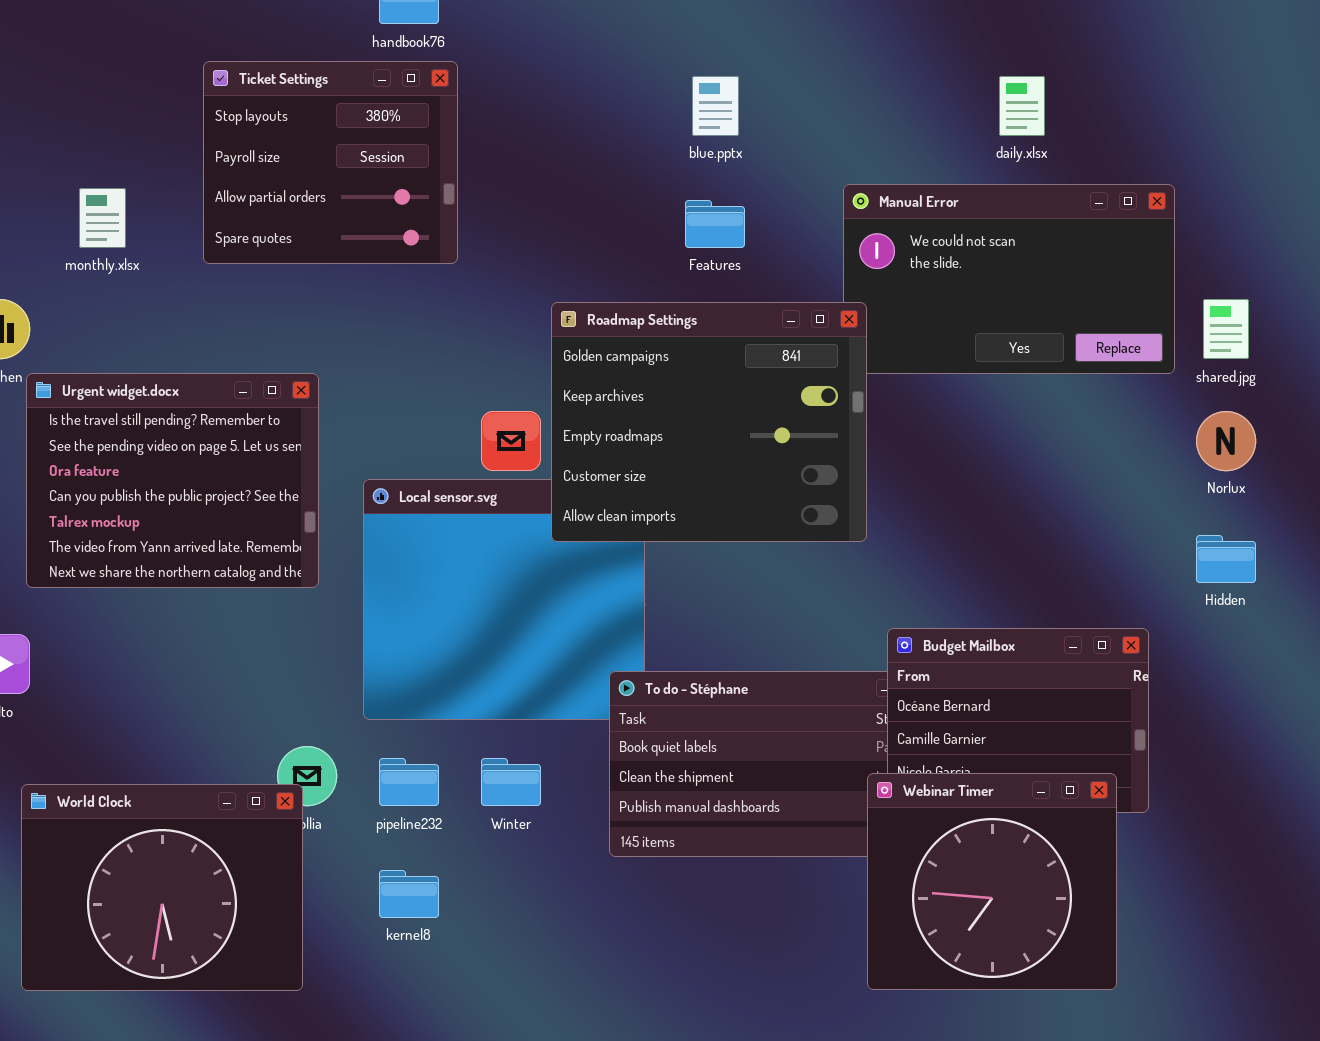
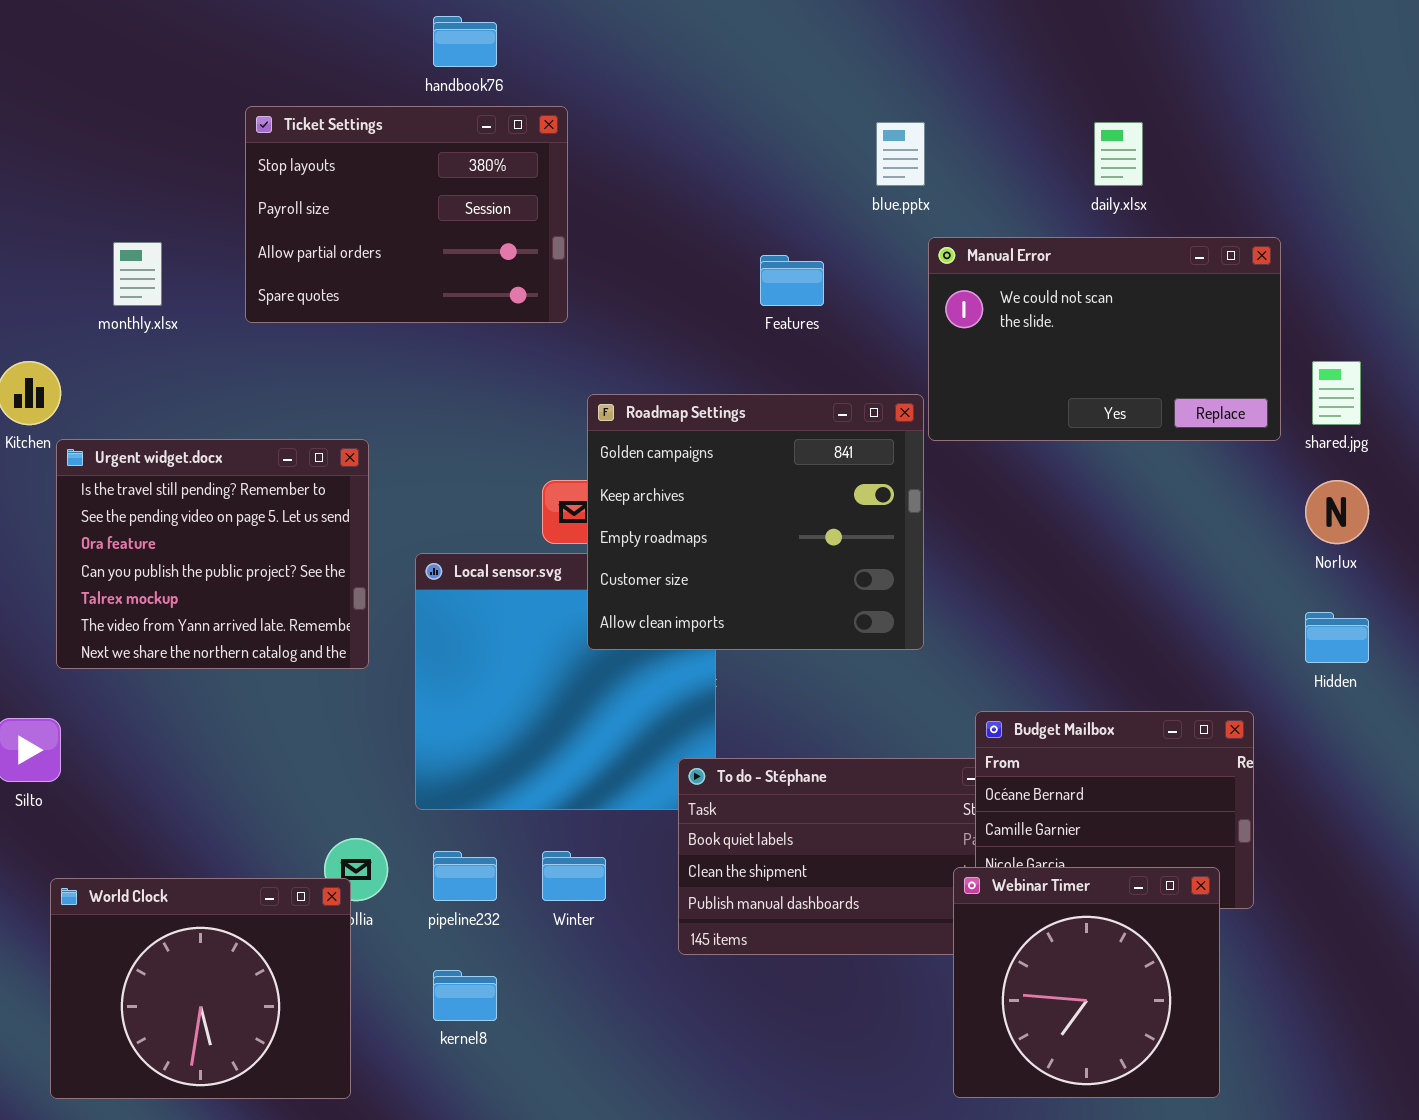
Ticket Settings: [203,61,458,264] -> [245,106,568,323], resized
blue.pptx: [692,76,739,136] -> [876,122,925,186], moved
Roadmap Settings: [551,302,867,542] -> [587,394,924,650], moved

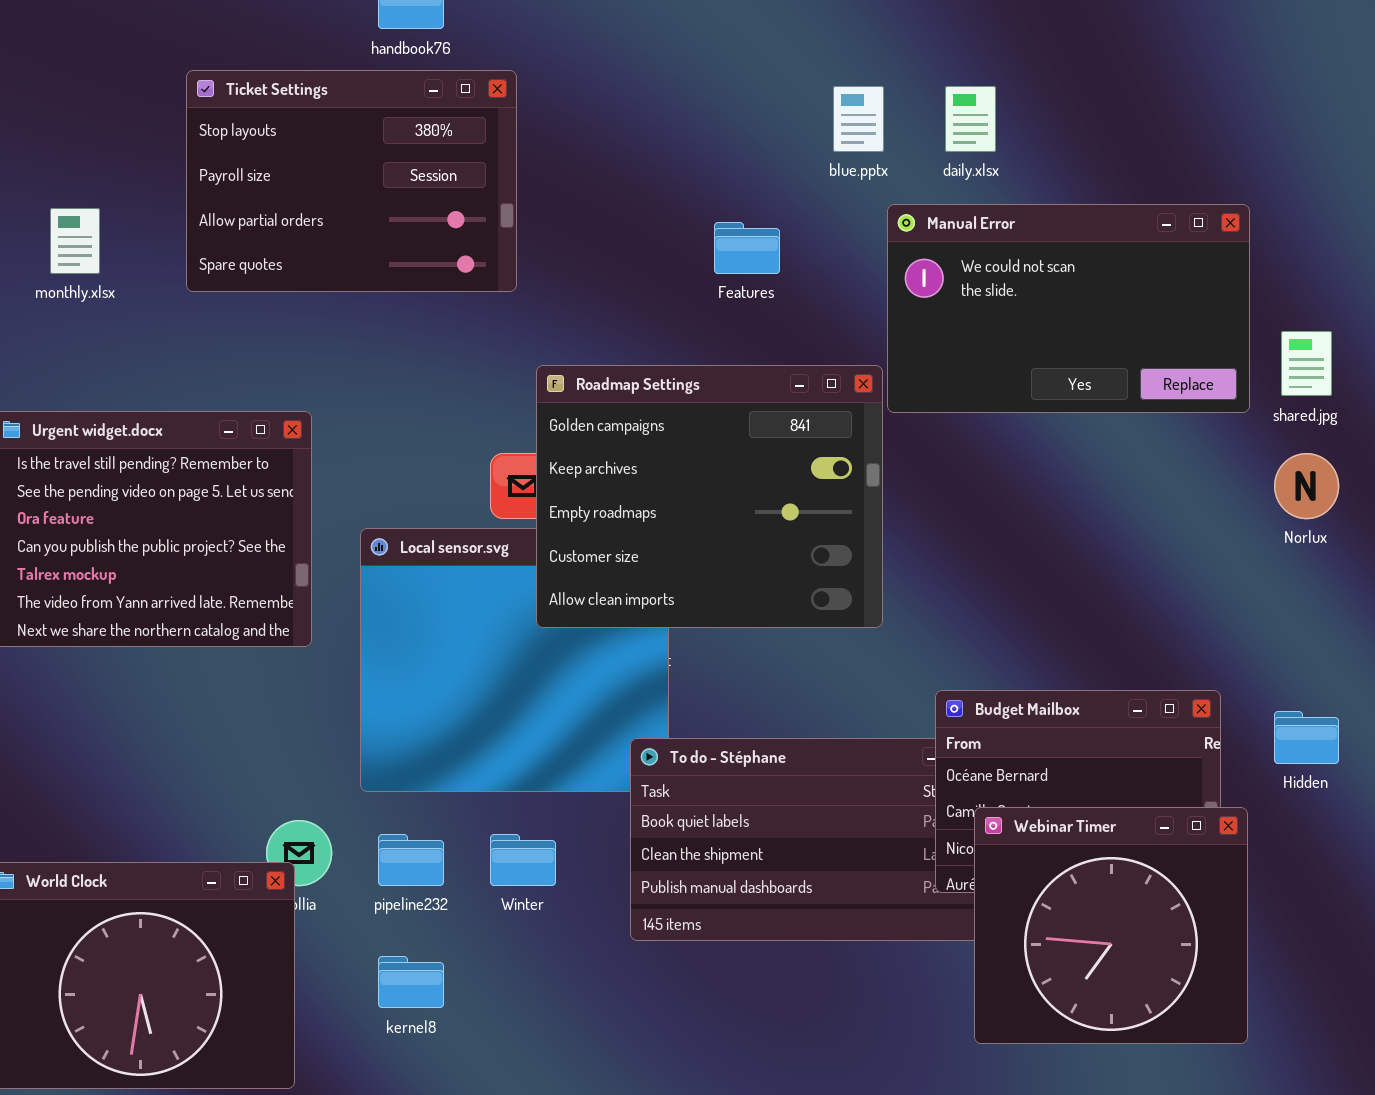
daily.xlsx: [1094,122,1143,186] -> [945,86,996,152], moved
Hidden: [1305,612,1369,663] -> [1274,711,1339,764], moved
Webinar Timer: [953,867,1220,1098] -> [974,807,1248,1044], moved

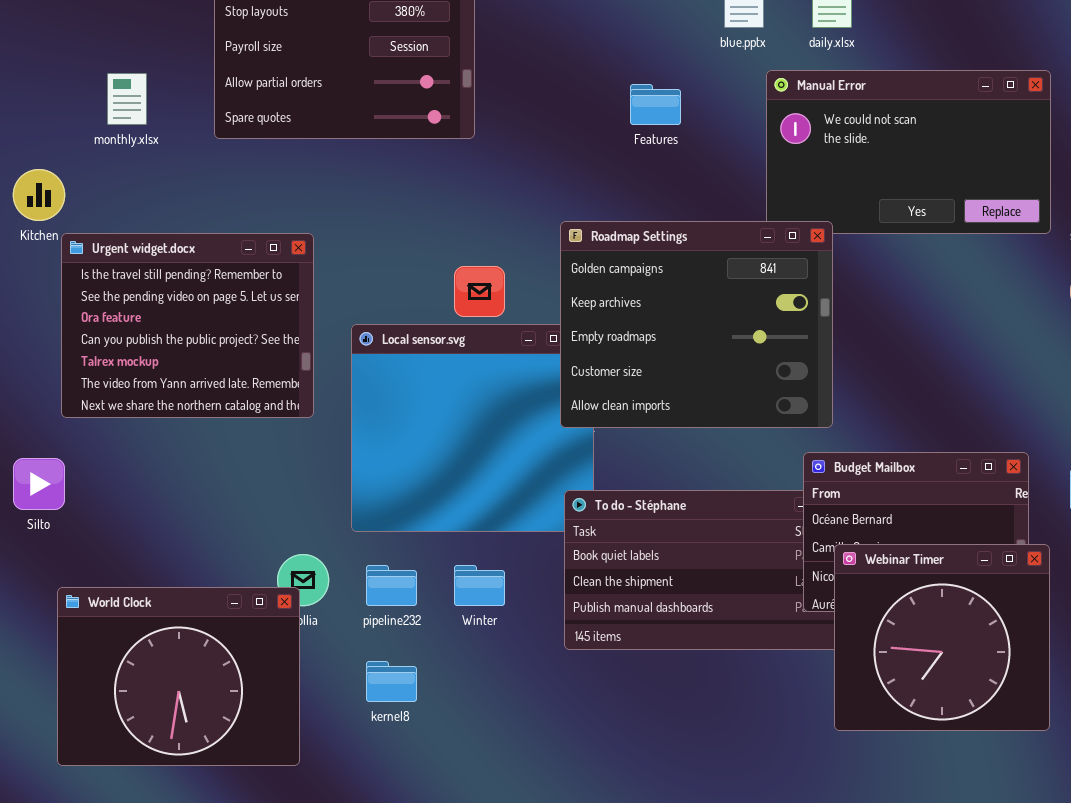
Roadmap Settings: [536,365,883,628] -> [560,221,833,428], moved

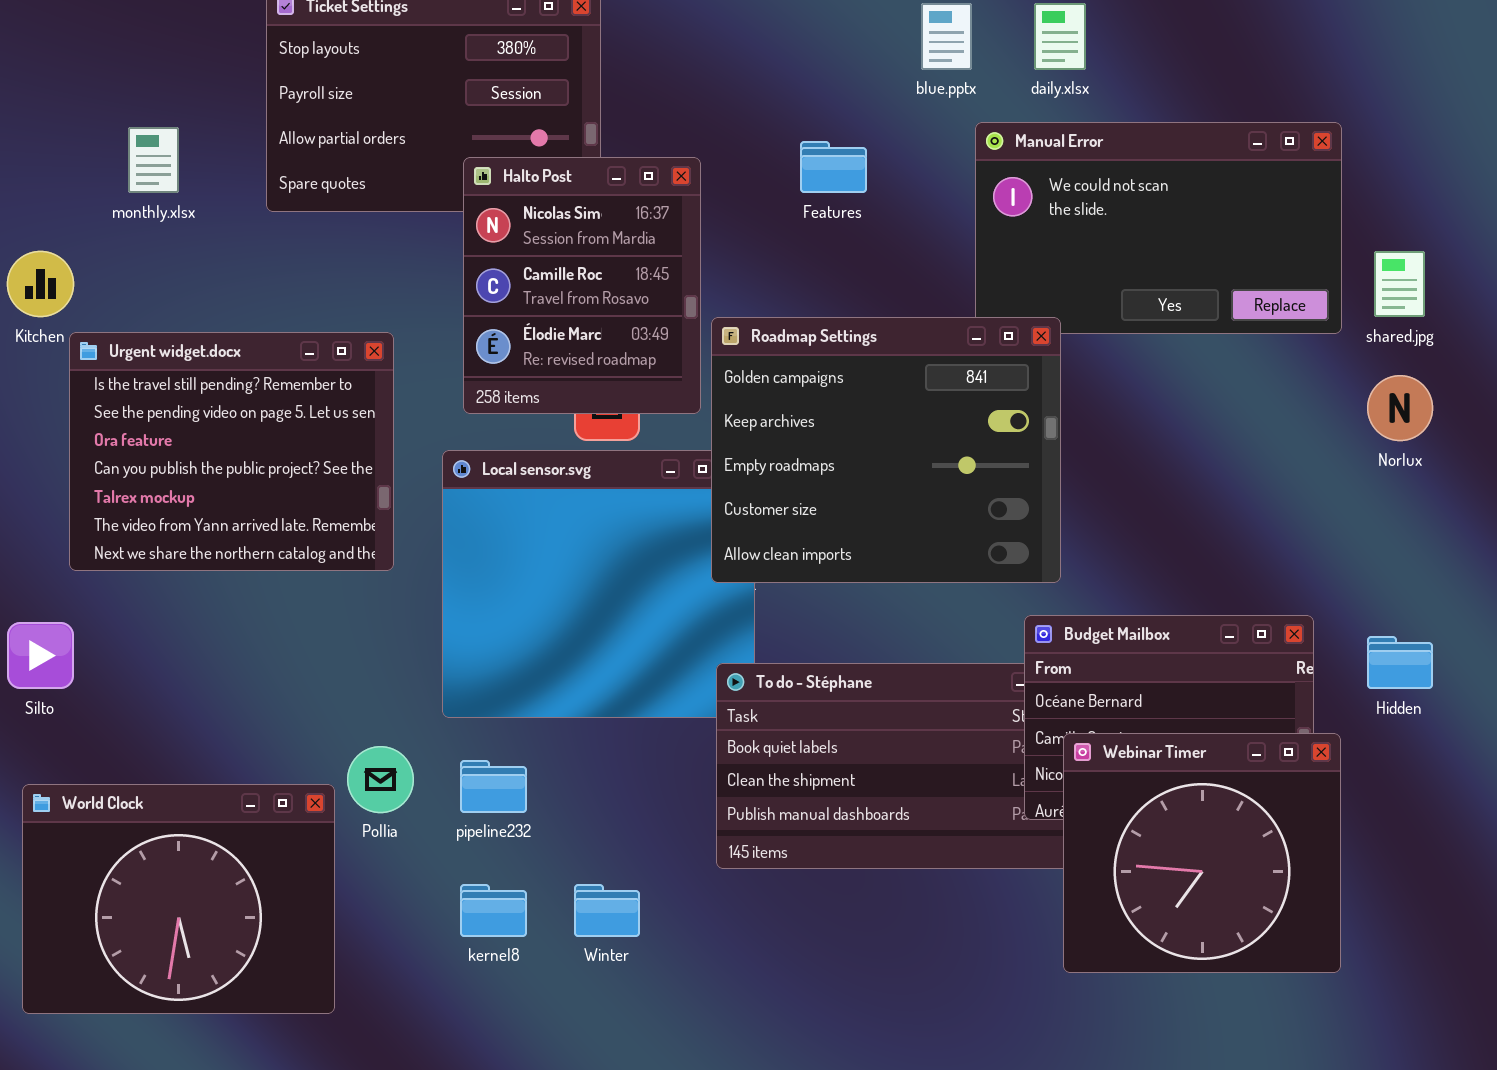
Halto Post: none -> [463,157,701,414], opened
Winter: [454,565,505,606] -> [574,884,640,937], moved
World Clock: [57,587,300,766] -> [22,784,335,1014], moved

